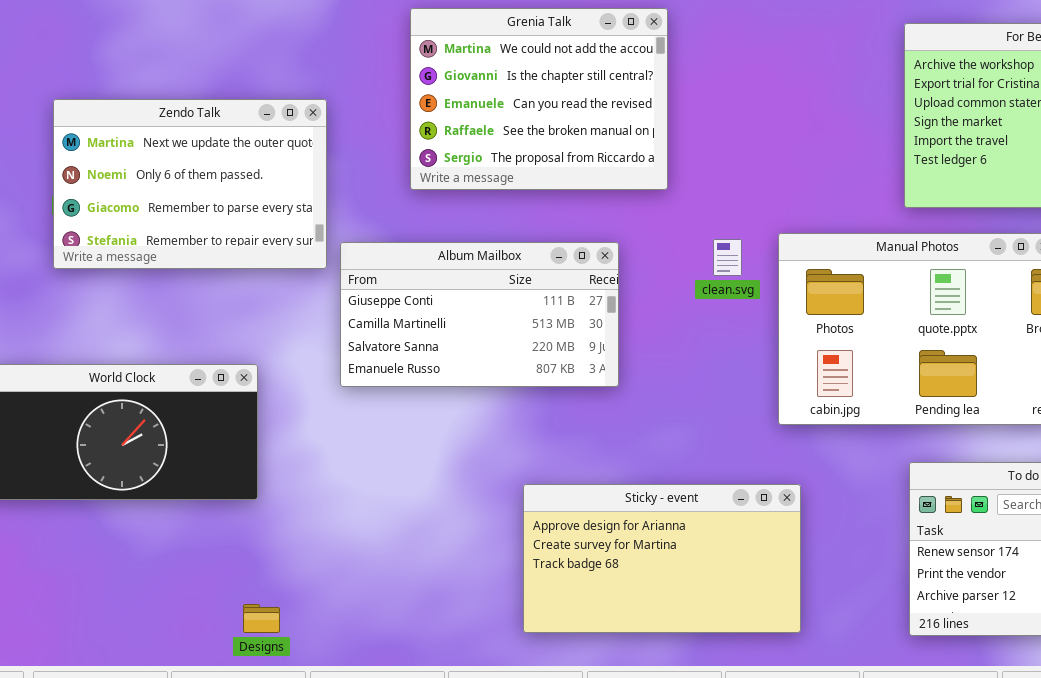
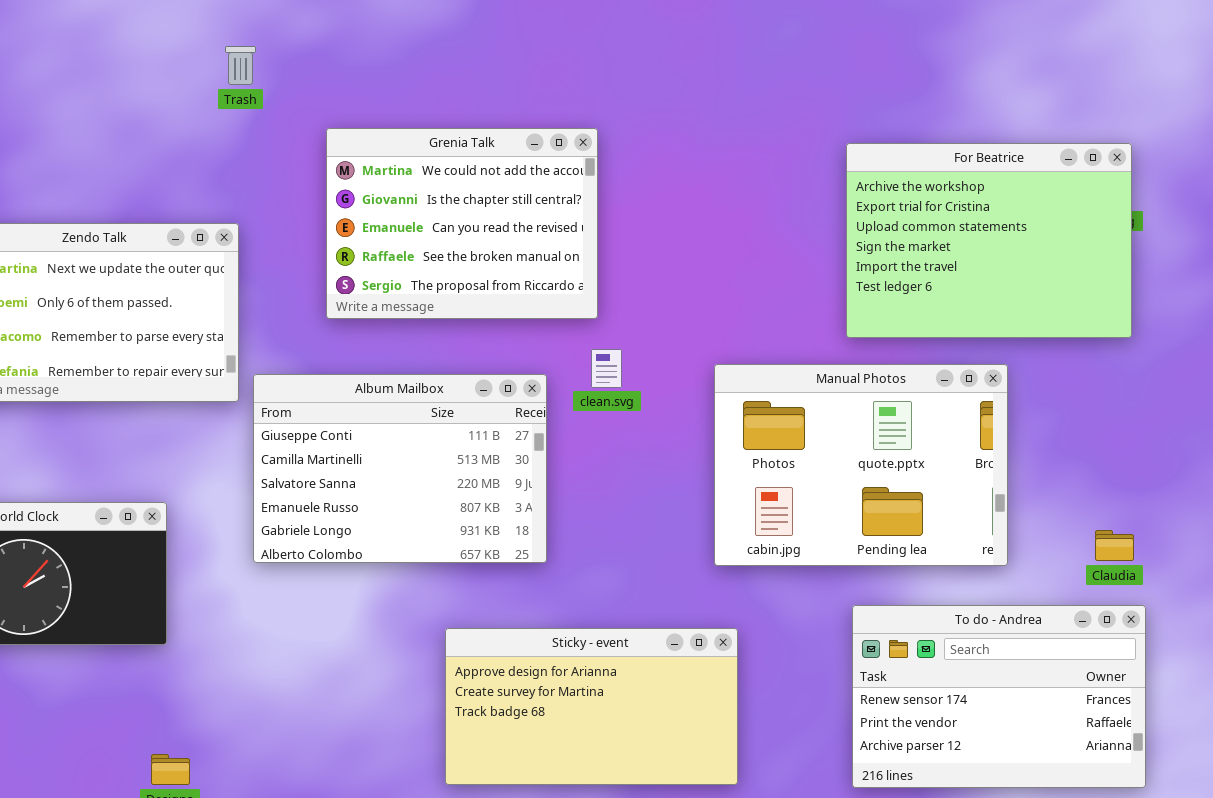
clean.svg: [713,239,742,276] -> [591,349,622,388], moved
Album Mailbox: [340,242,619,387] -> [253,374,547,563], resized

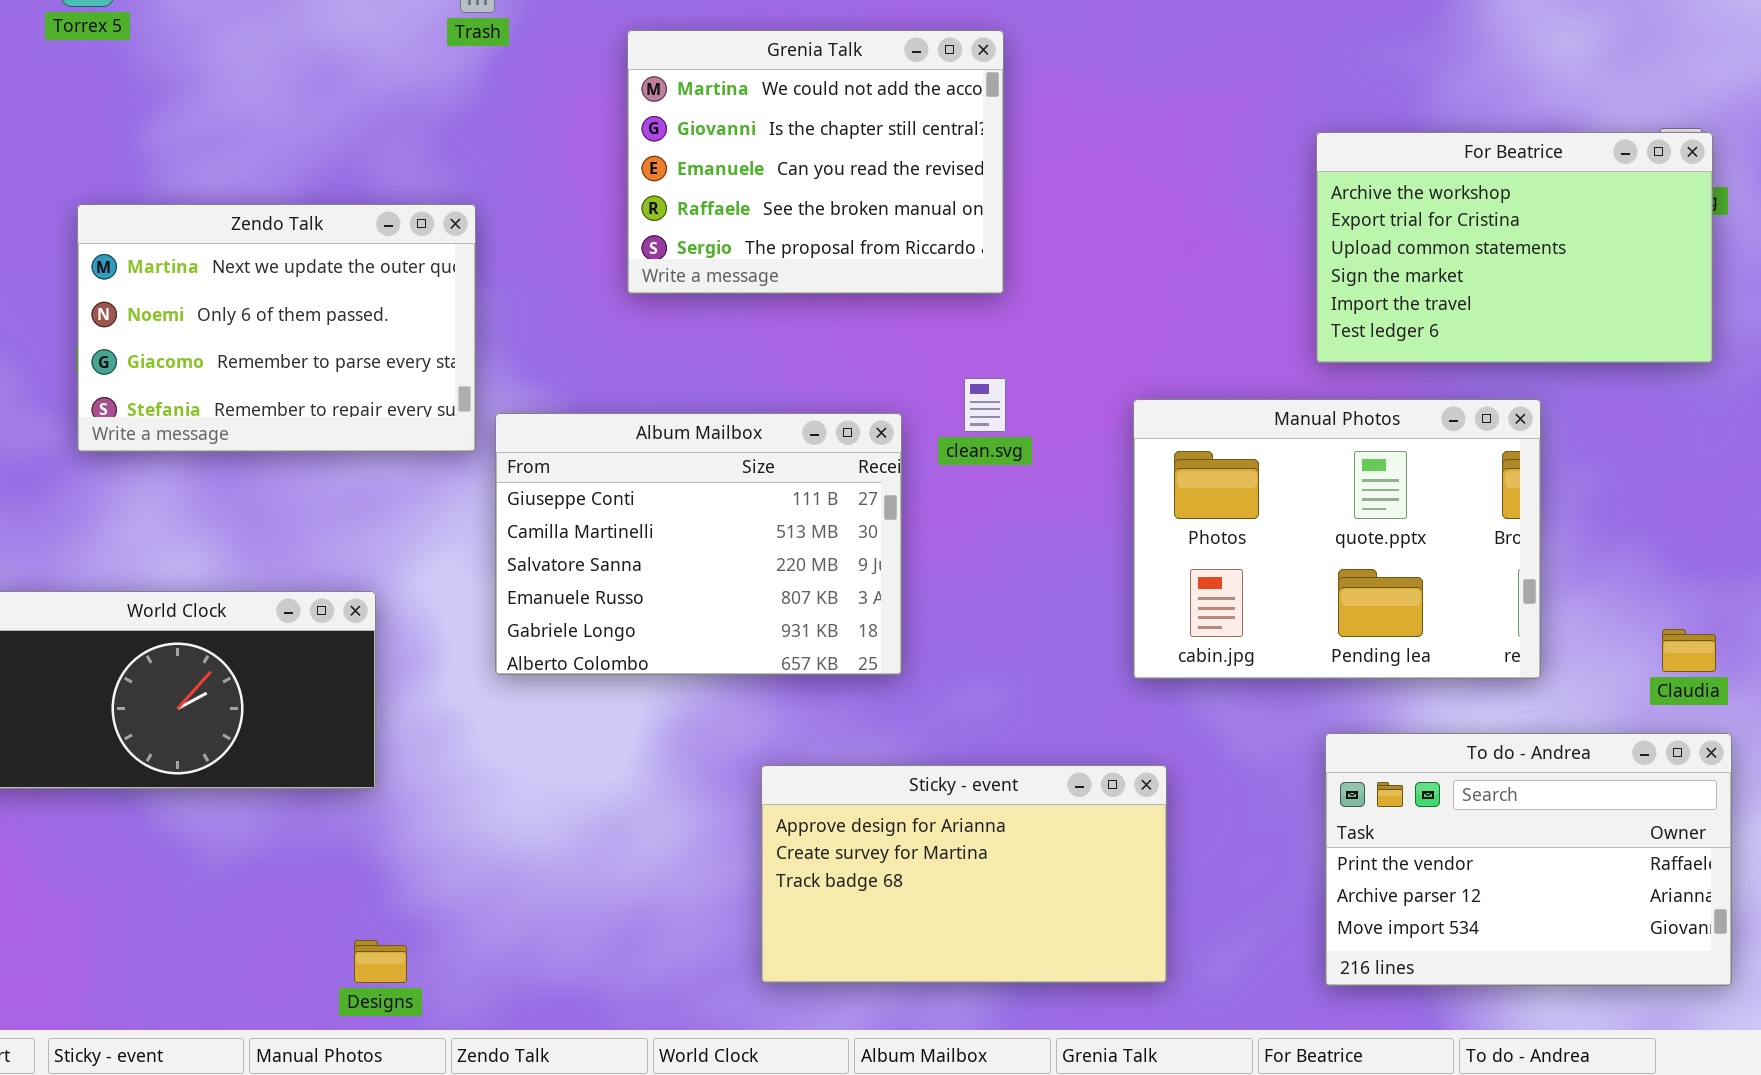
Grenia Talk: [326,128,598,319] -> [627,30,1004,294], moved
For Beatrice: [846,143,1132,338] -> [1316,132,1713,363], resized
To do - Andrea: [852,605,1146,788] -> [1325,733,1732,986], scrolled down 1 row

